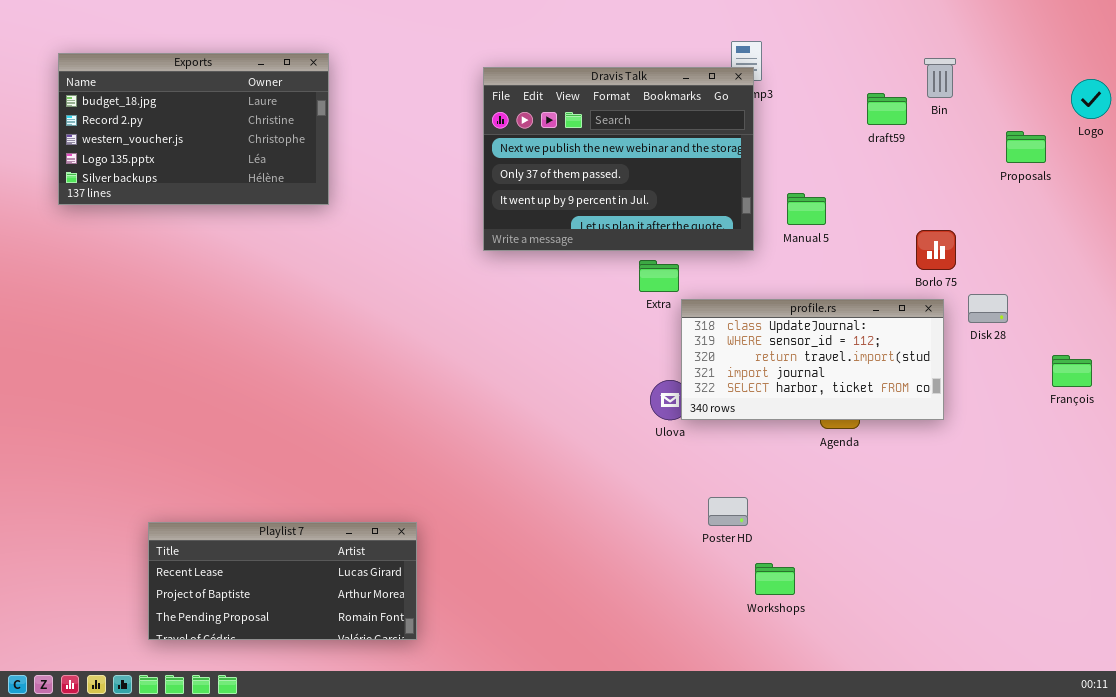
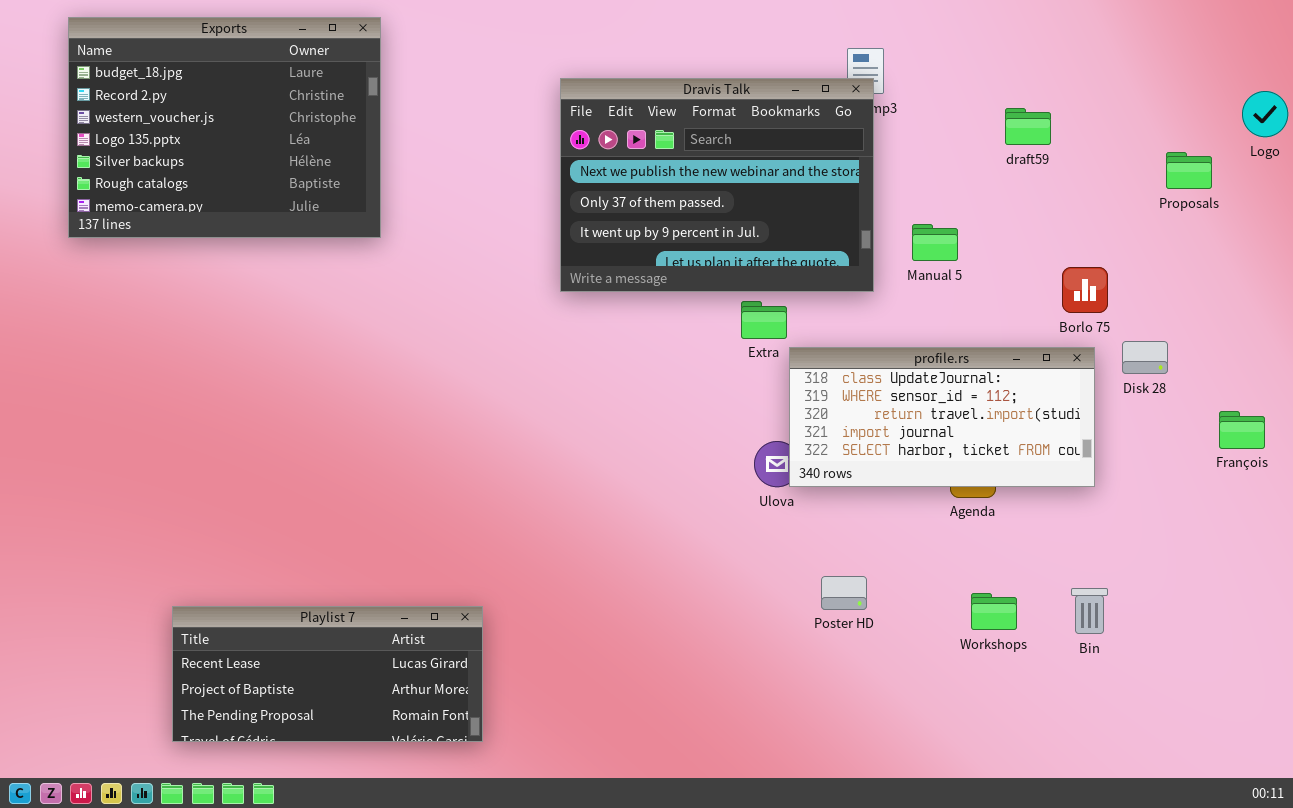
Exports: [58,53,329,205] -> [68,17,381,238], resized
Bin: [924,58,956,98] -> [1071,588,1108,634], moved
Workshops: [755,563,795,595] -> [971,593,1017,630], moved

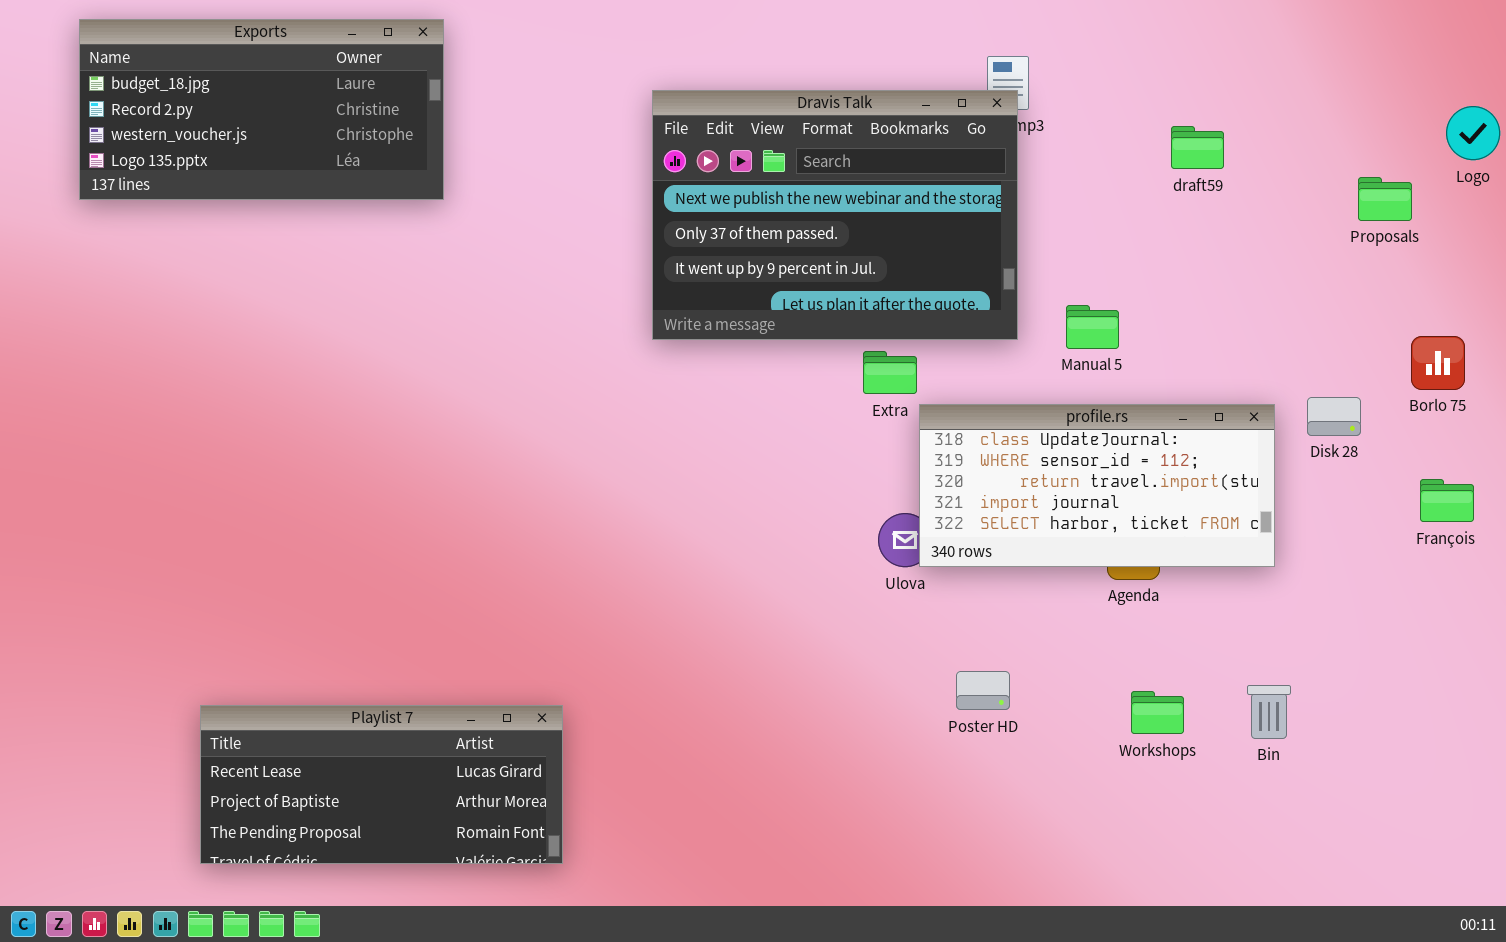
Exports: [68,17,381,238] -> [79,19,444,200], resized
Manual 5: [912,224,958,261] -> [1066,305,1119,349], moved
Borlo 75: [1062,267,1108,313] -> [1411,336,1465,390], moved

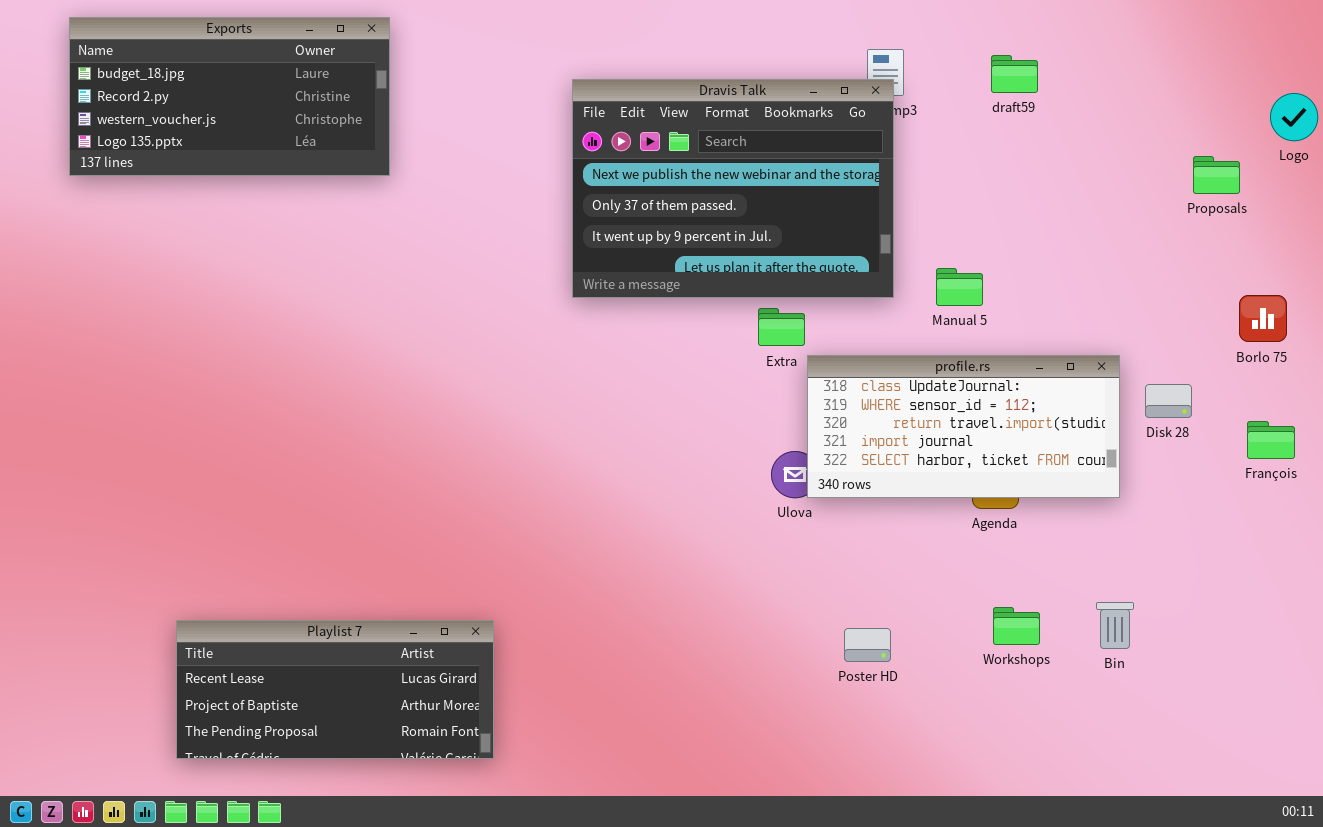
draft59: [1171,126,1224,169] -> [991,55,1038,93], moved
Disk 28: [1307,397,1361,436] -> [1145,384,1192,418], moved
Poster HD: [956,671,1010,710] -> [844,628,891,662], moved

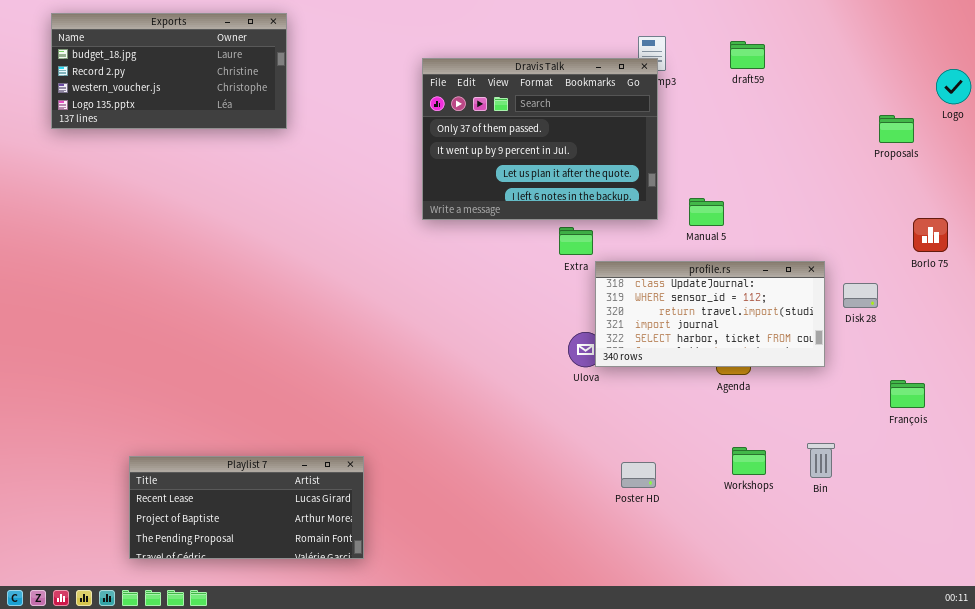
Dravis Talk: [572,79,894,298] -> [422,58,658,220], scrolled down 1 row
François: [1247,421,1295,459] -> [890,380,925,408], moved

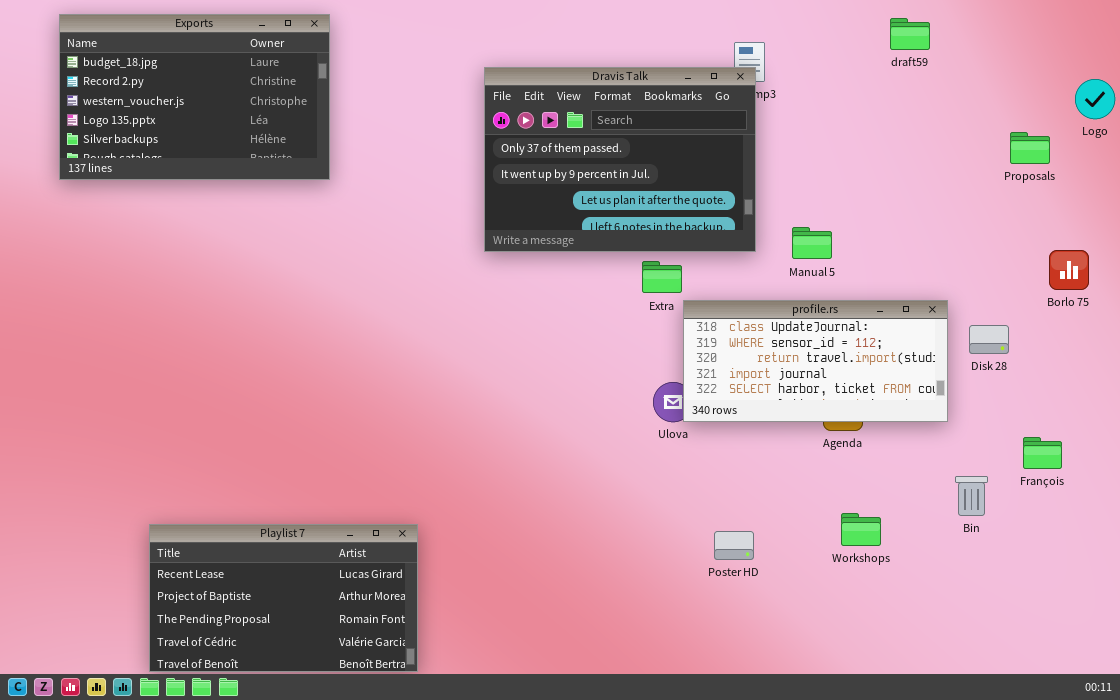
Exports: [51,13,287,129] -> [59,14,330,180], resized
draft59: [730,41,765,69] -> [890,18,930,50], moved
Bin: [807,443,835,478] -> [955,476,988,516], moved
Playlist 7: [129,456,364,559] -> [149,524,418,672], resized

